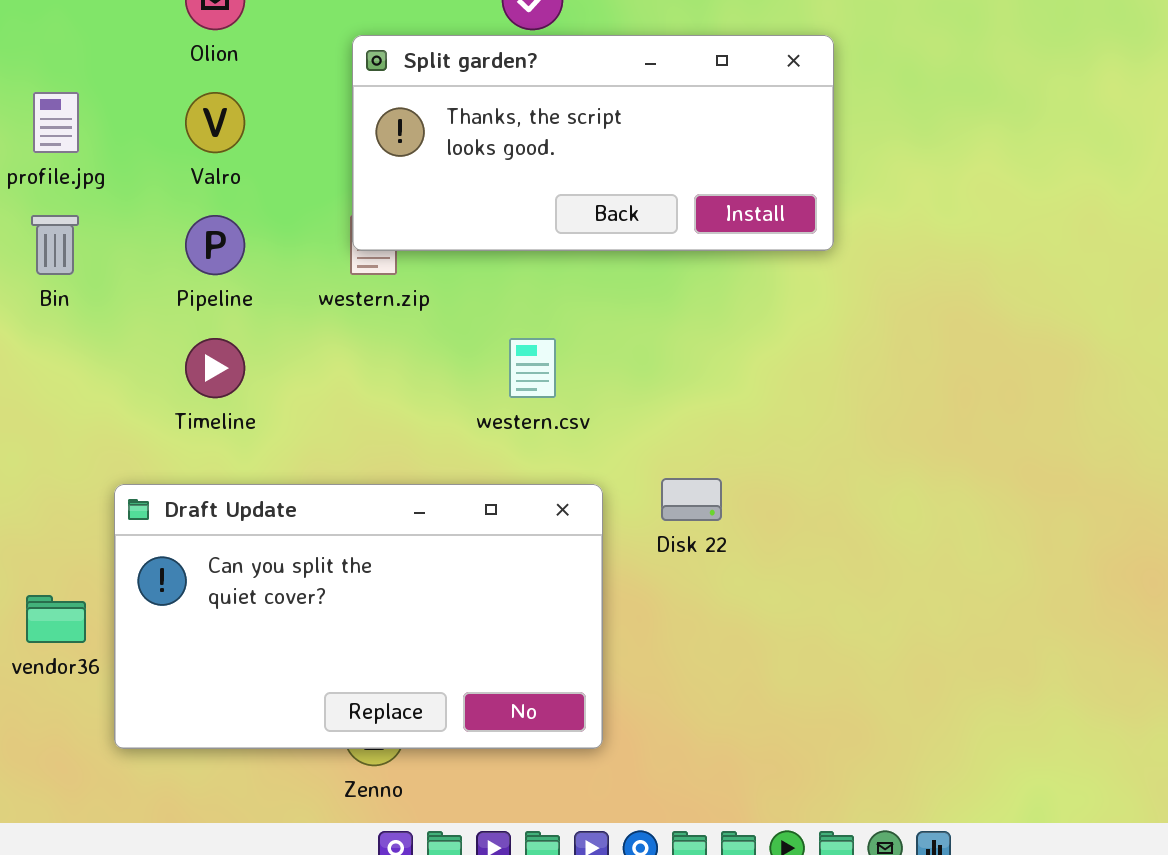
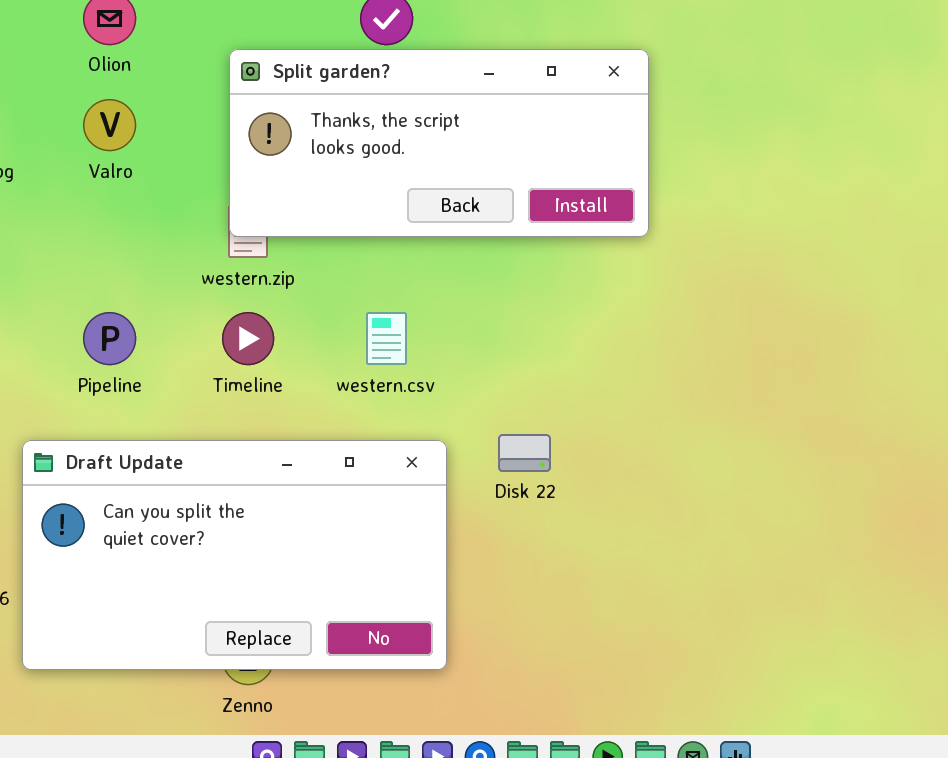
Pipeline: [185,215,245,275] -> [83,312,136,365], moved
Timeline: [185,338,245,398] -> [222,312,274,365], moved

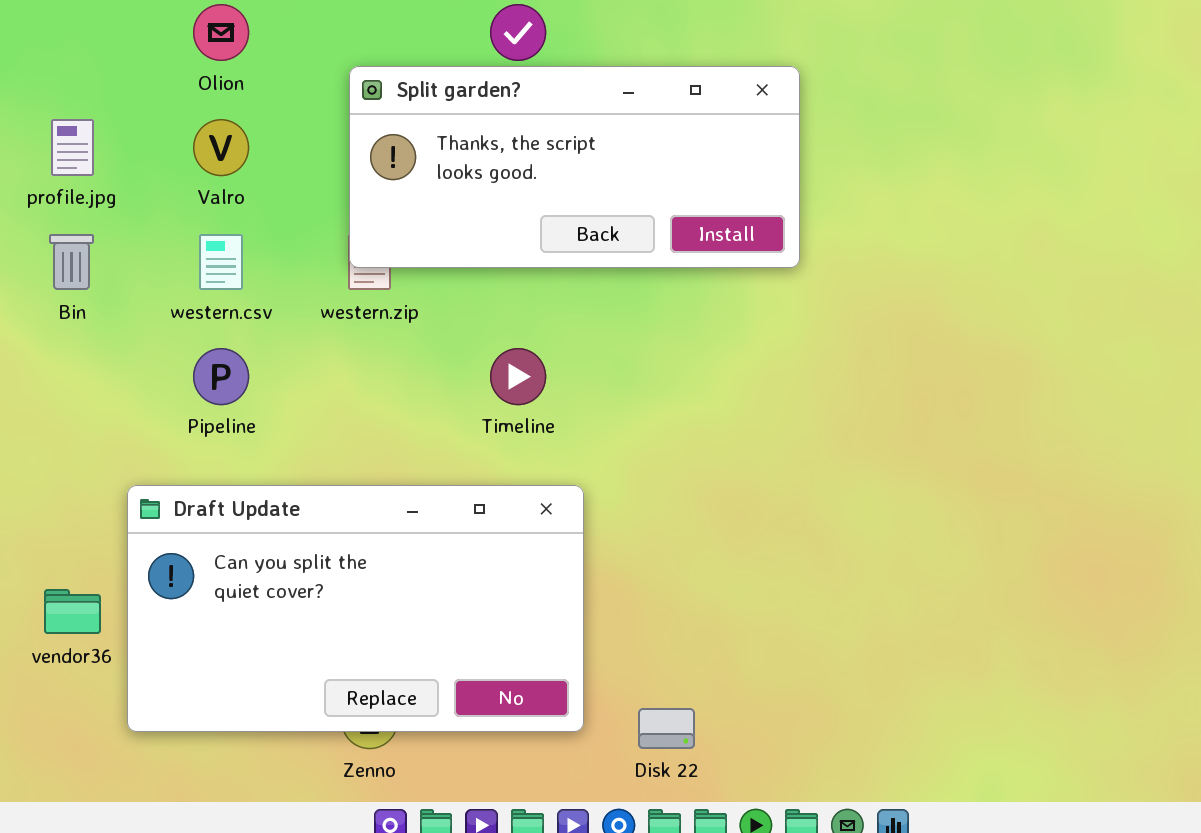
Timeline: [222,312,274,365] -> [490,348,546,405], moved
western.csv: [366,312,407,365] -> [199,234,243,290], moved
Disk 22: [498,434,551,472] -> [638,708,695,749], moved

